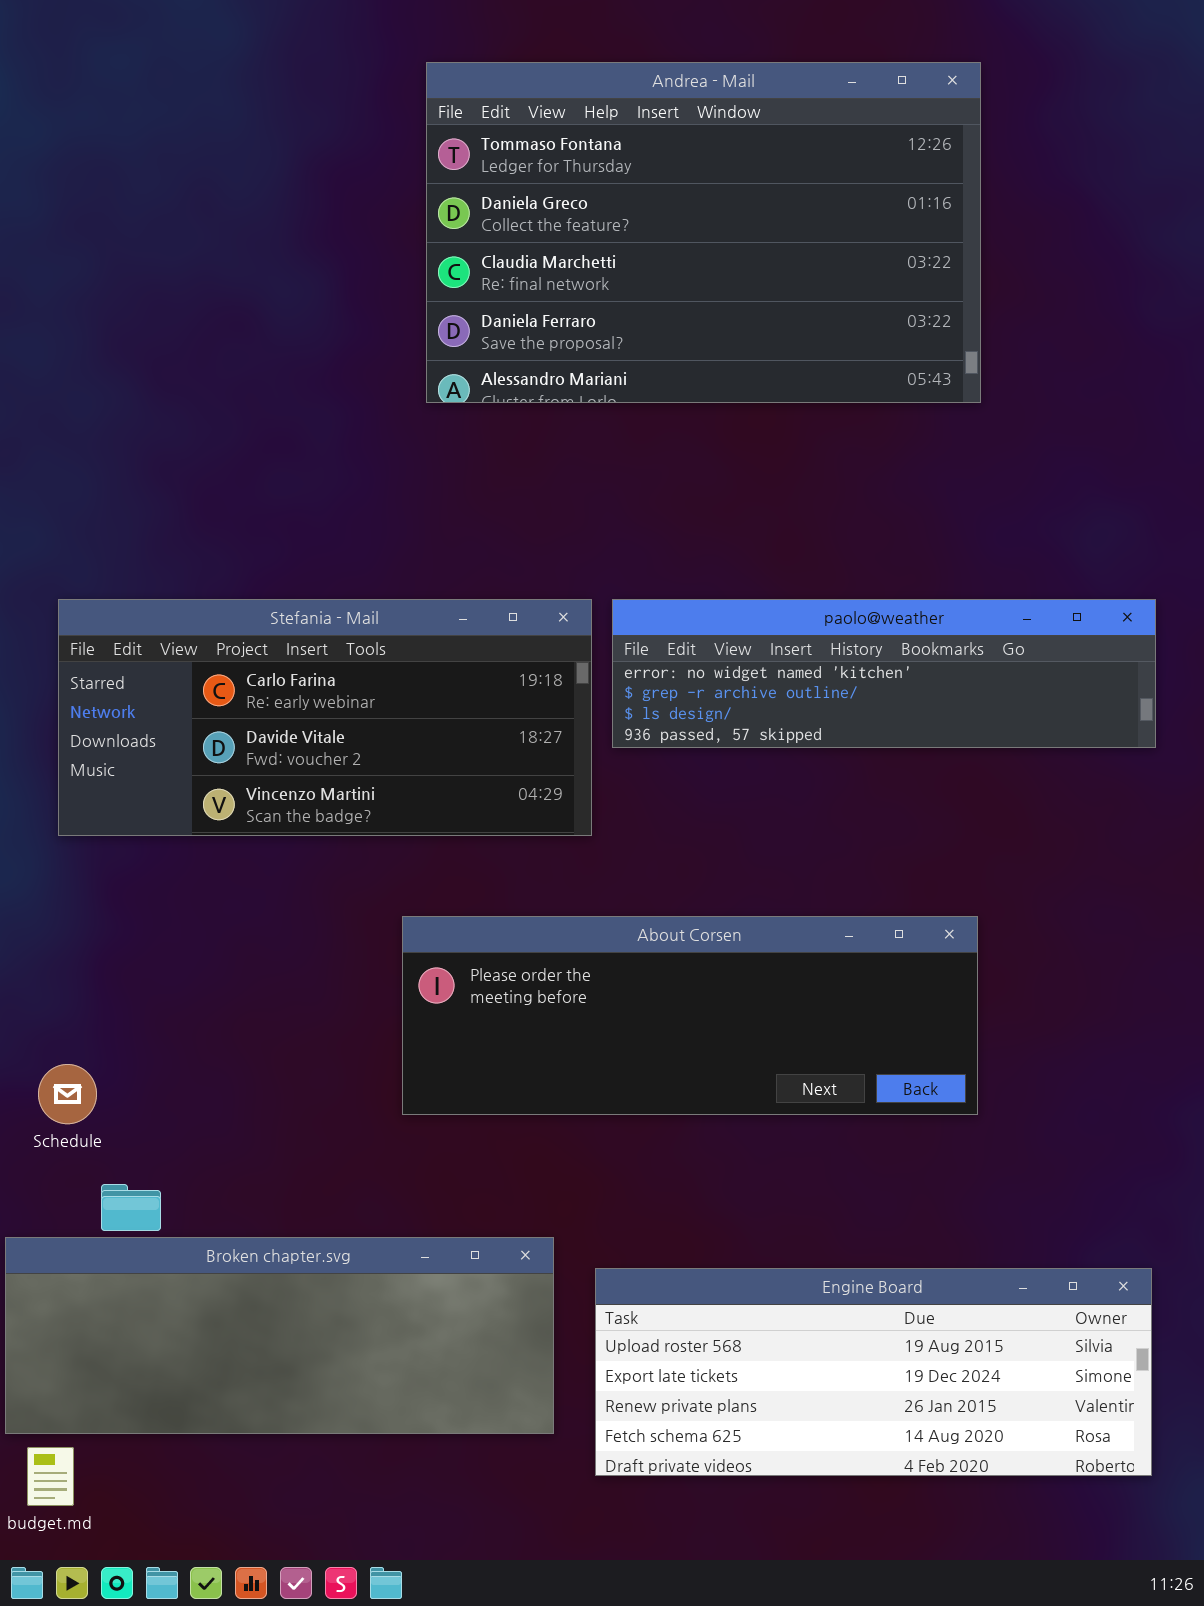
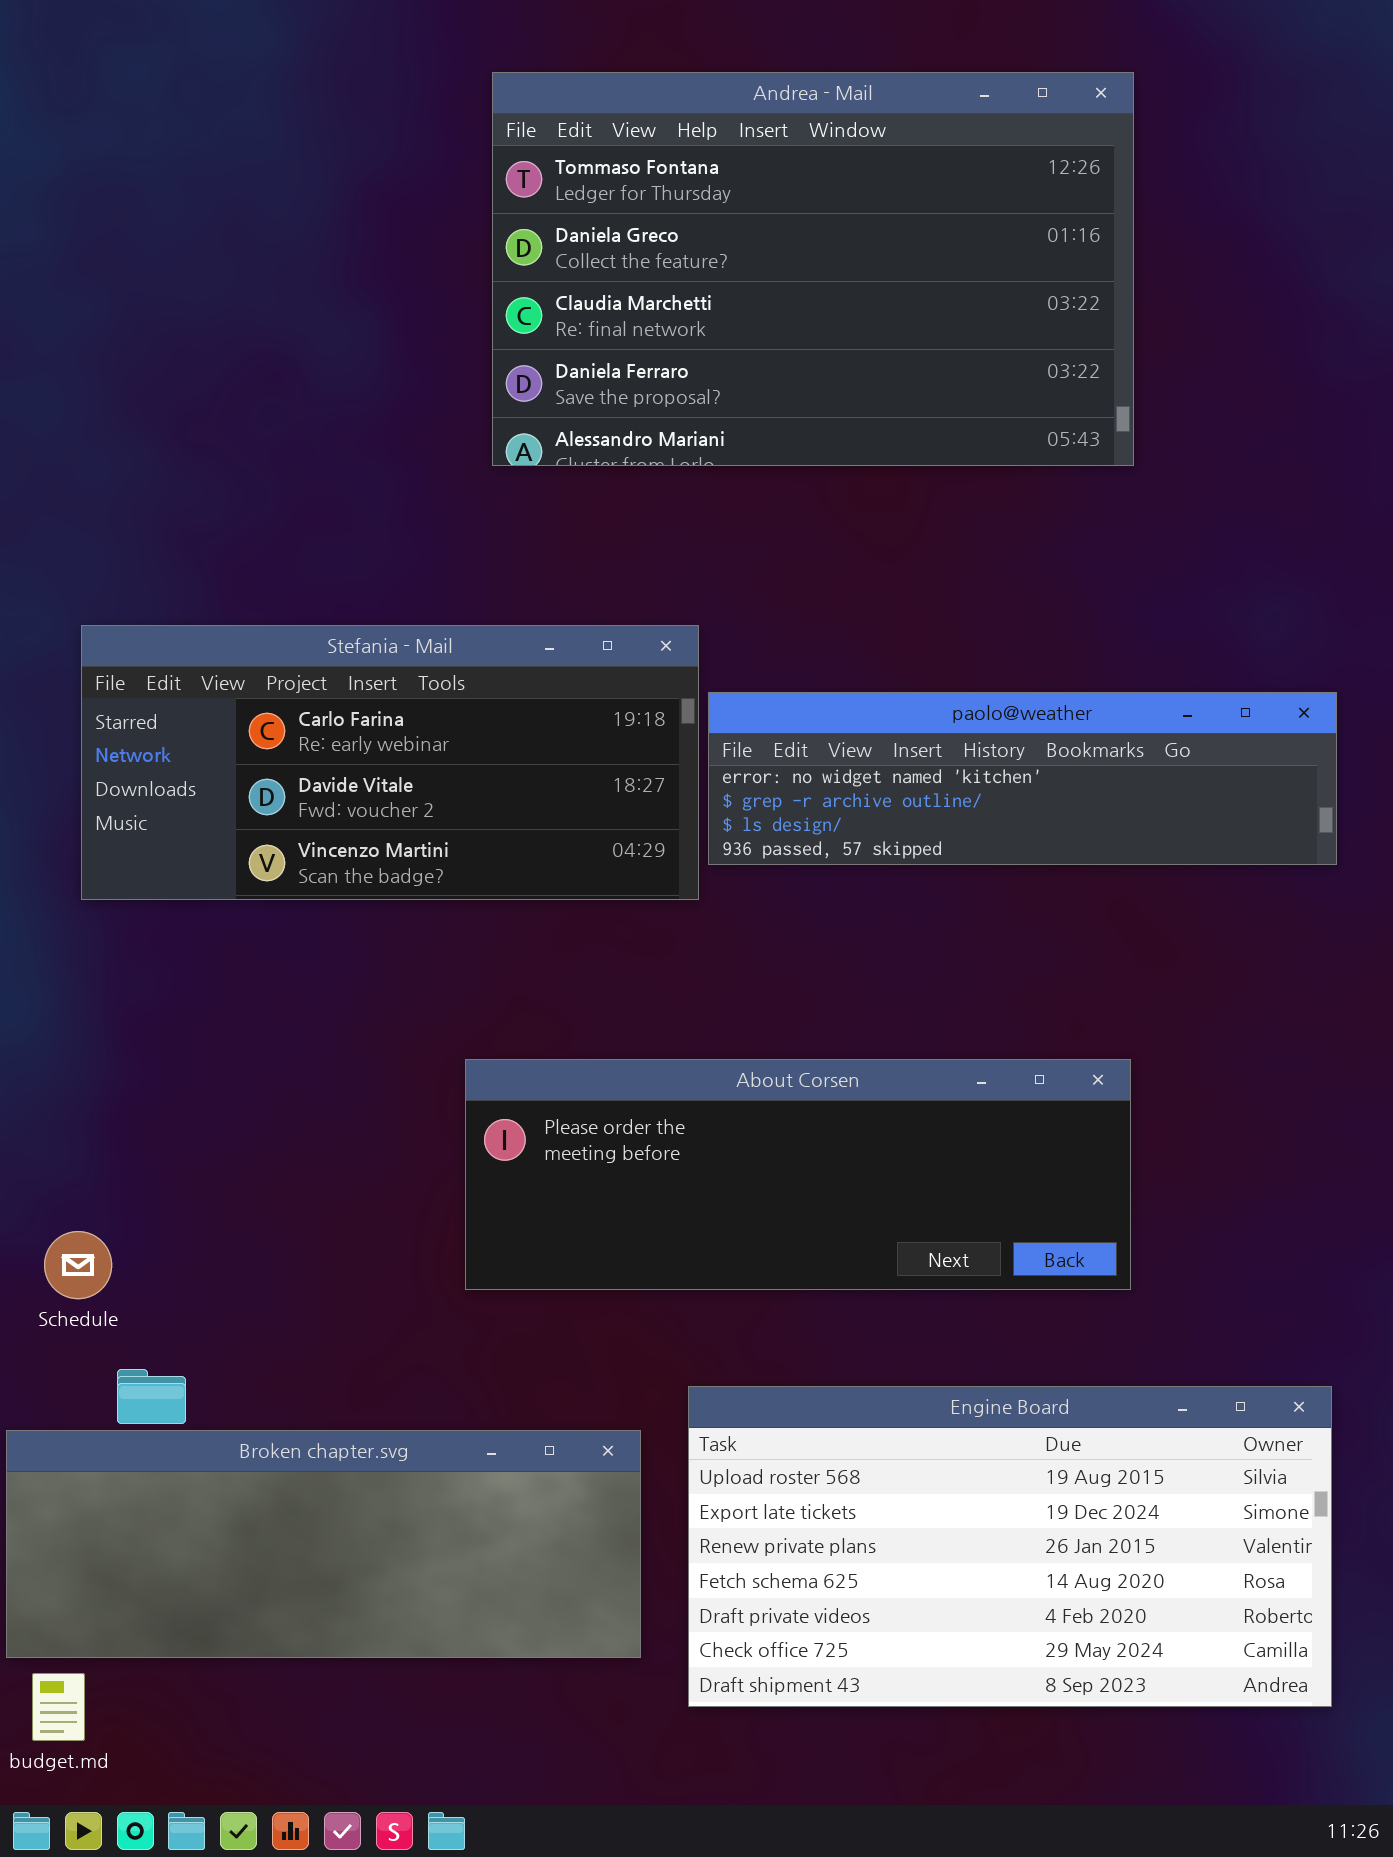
Stefania - Mail: [58,599,592,836] -> [81,625,699,900], moved
Engine Board: [595,1268,1152,1476] -> [688,1386,1332,1707], resized

